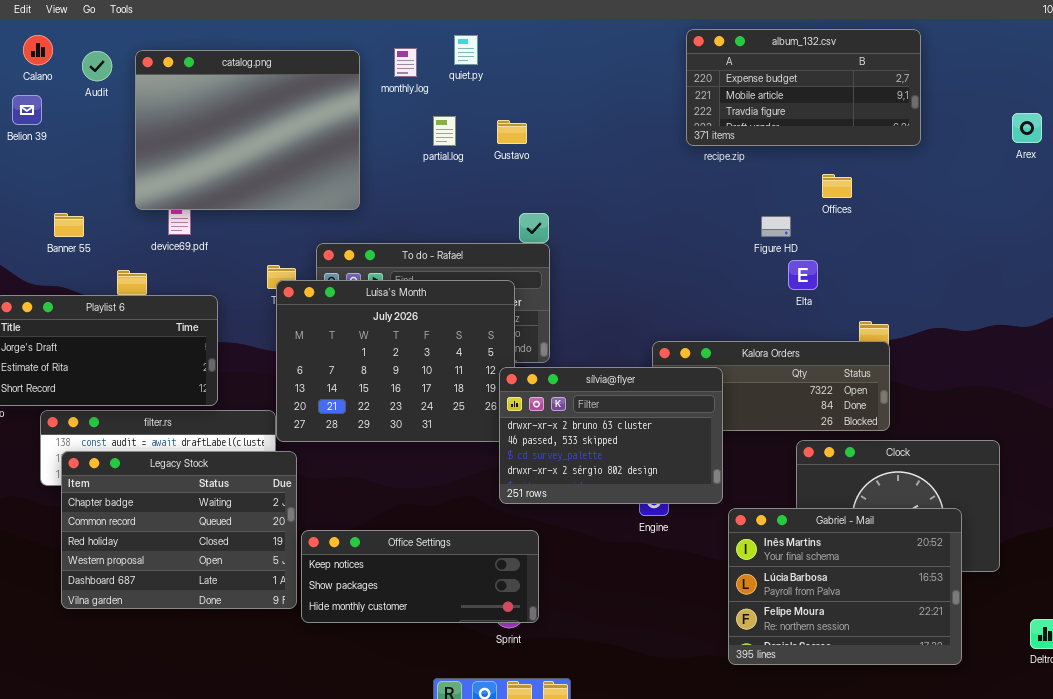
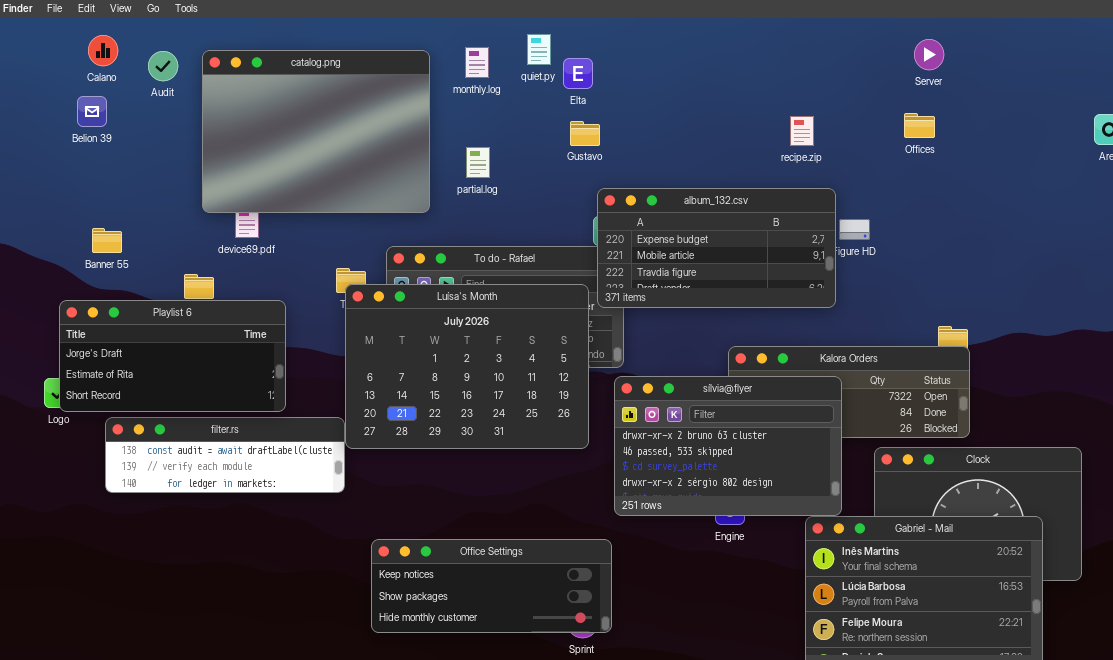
album_132.csv: [686,29,921,146] -> [597,188,836,308], moved
partial.log: [433,116,456,146] -> [466,147,490,178], moved
Offices: [822,174,852,198] -> [904,113,935,138], moved
Banner 55: [54,213,84,237] -> [92,228,122,253], moved
Elta: [788,260,818,290] -> [563,58,593,89], moved
sílvia@flyer: [499,367,723,504] -> [614,376,842,516], moved
Legacy Stock: [61,451,297,609] -> none, closed

